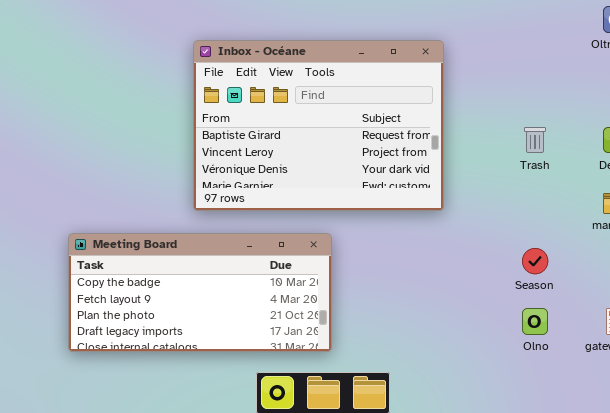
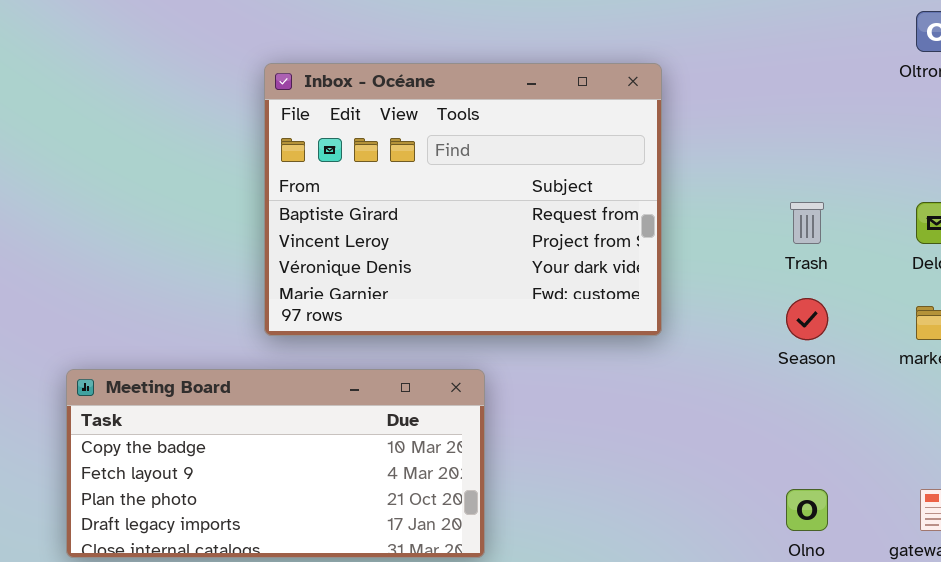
Season: [522,248,548,274] -> [786,298,828,340], moved

